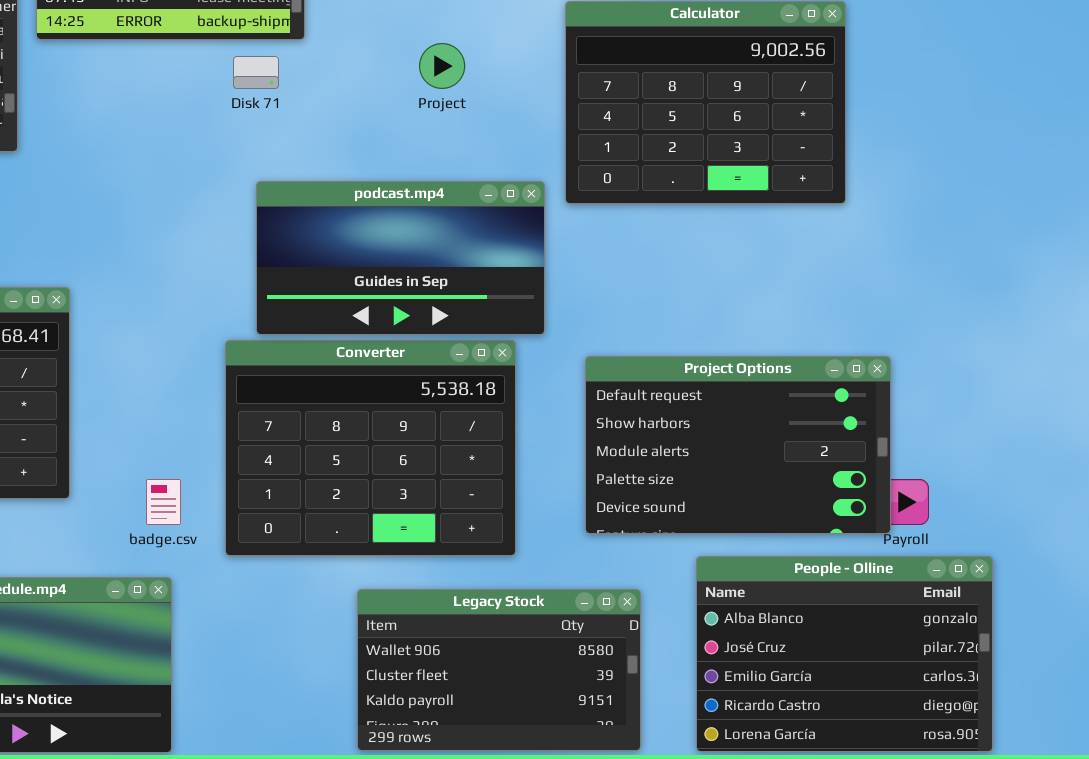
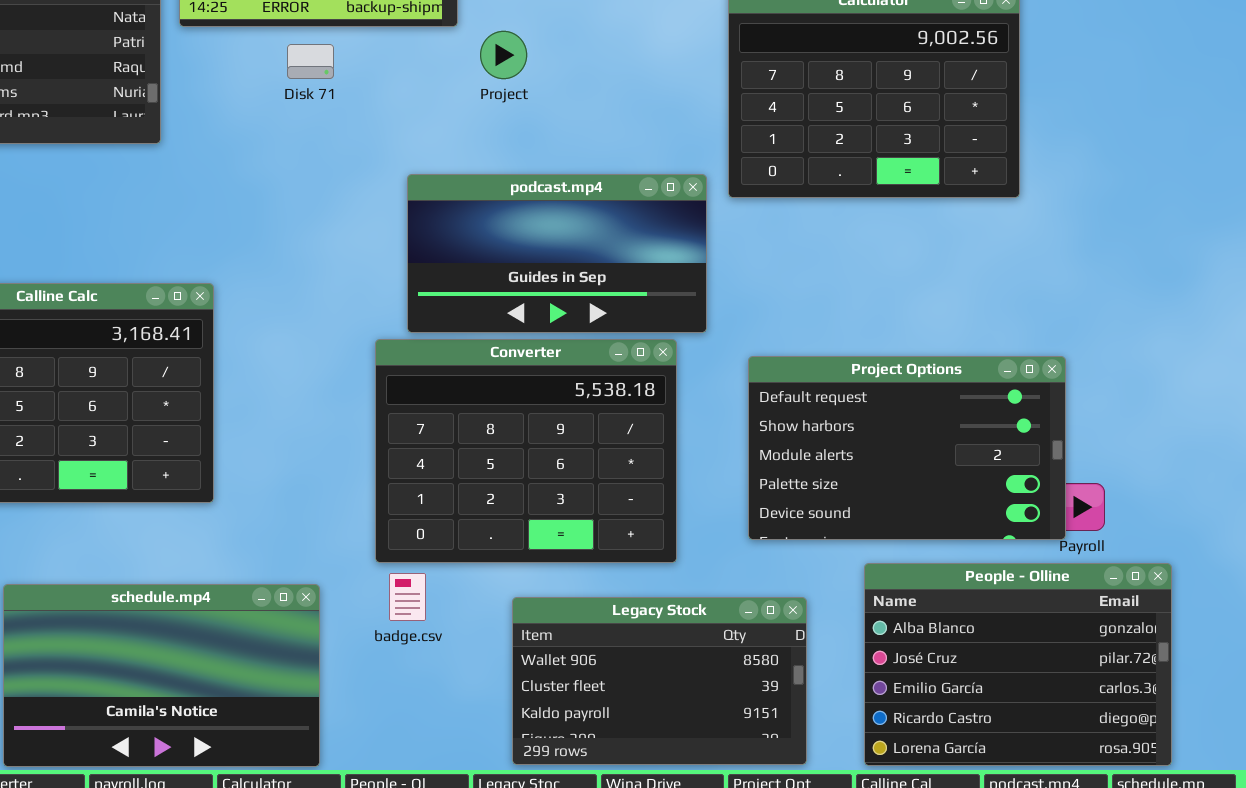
Project: [419,43,465,89] -> [480,31,527,79], moved
Disk 71: [233,56,279,89] -> [287,44,334,79], moved
badge.csv: [146,479,181,525] -> [389,573,426,621], moved

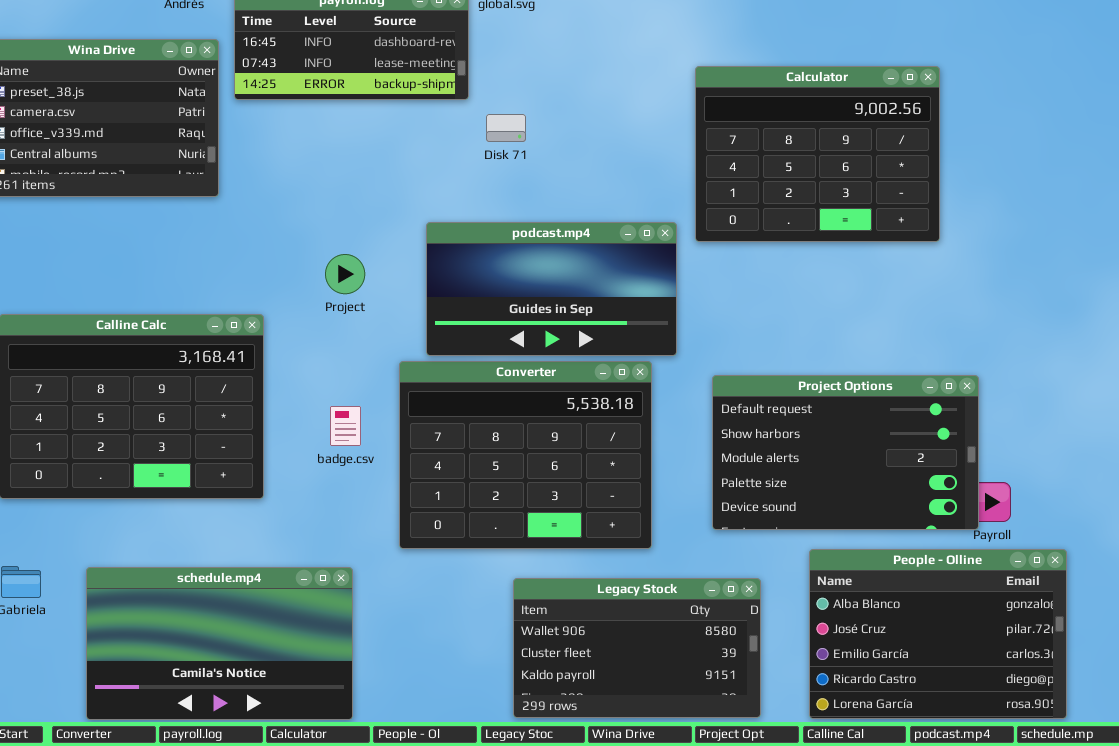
Project: [480,31,527,79] -> [325,254,365,294], moved
Disk 71: [287,44,334,79] -> [486,114,526,142], moved
badge.csv: [389,573,426,621] -> [330,406,361,446], moved

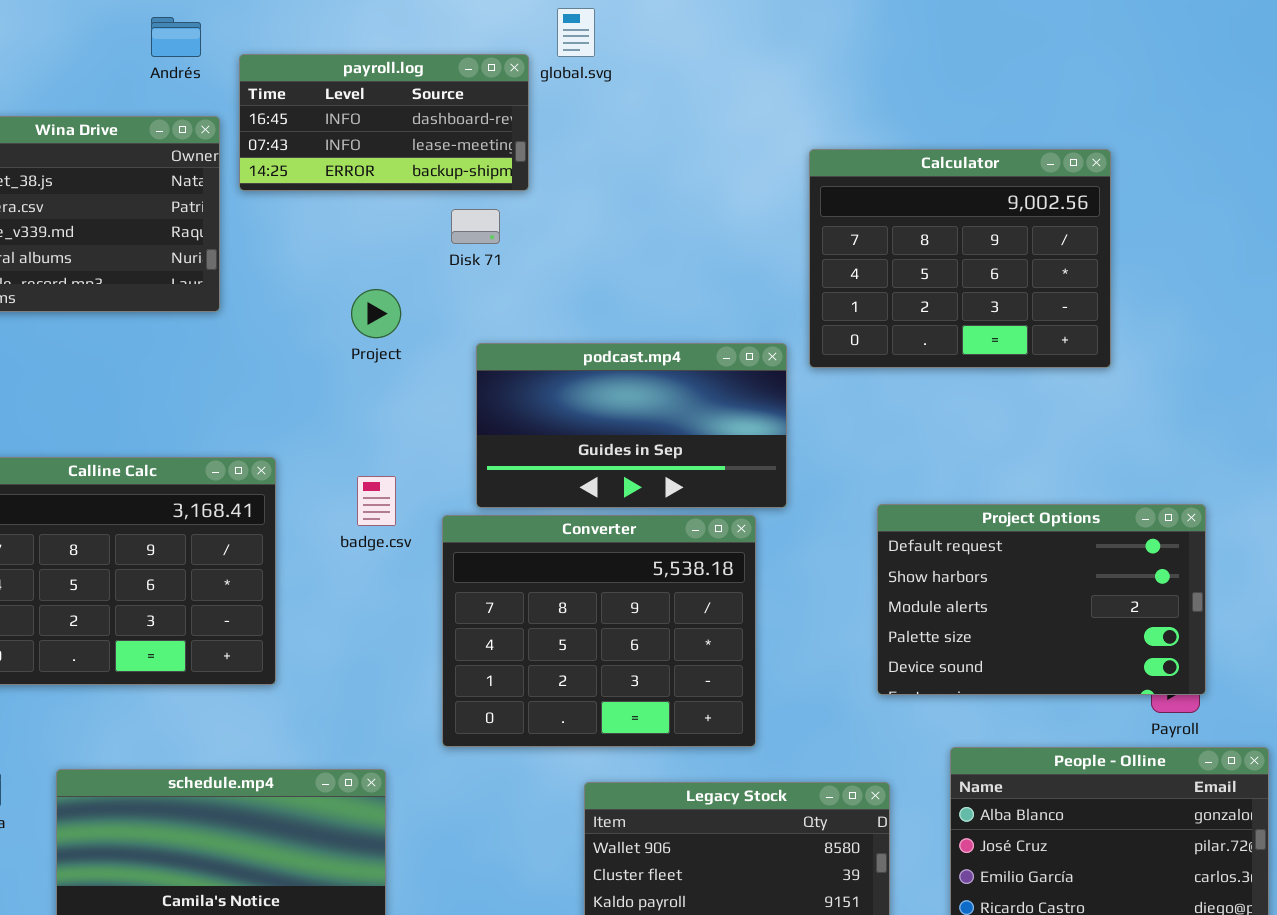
Disk 71: [486,114,526,142] -> [451,209,500,244], moved
Project: [325,254,365,294] -> [351,289,401,338], moved
Project Options: [712,375,979,530] -> [877,504,1206,695], moved
badge.csv: [330,406,361,446] -> [357,476,396,526], moved

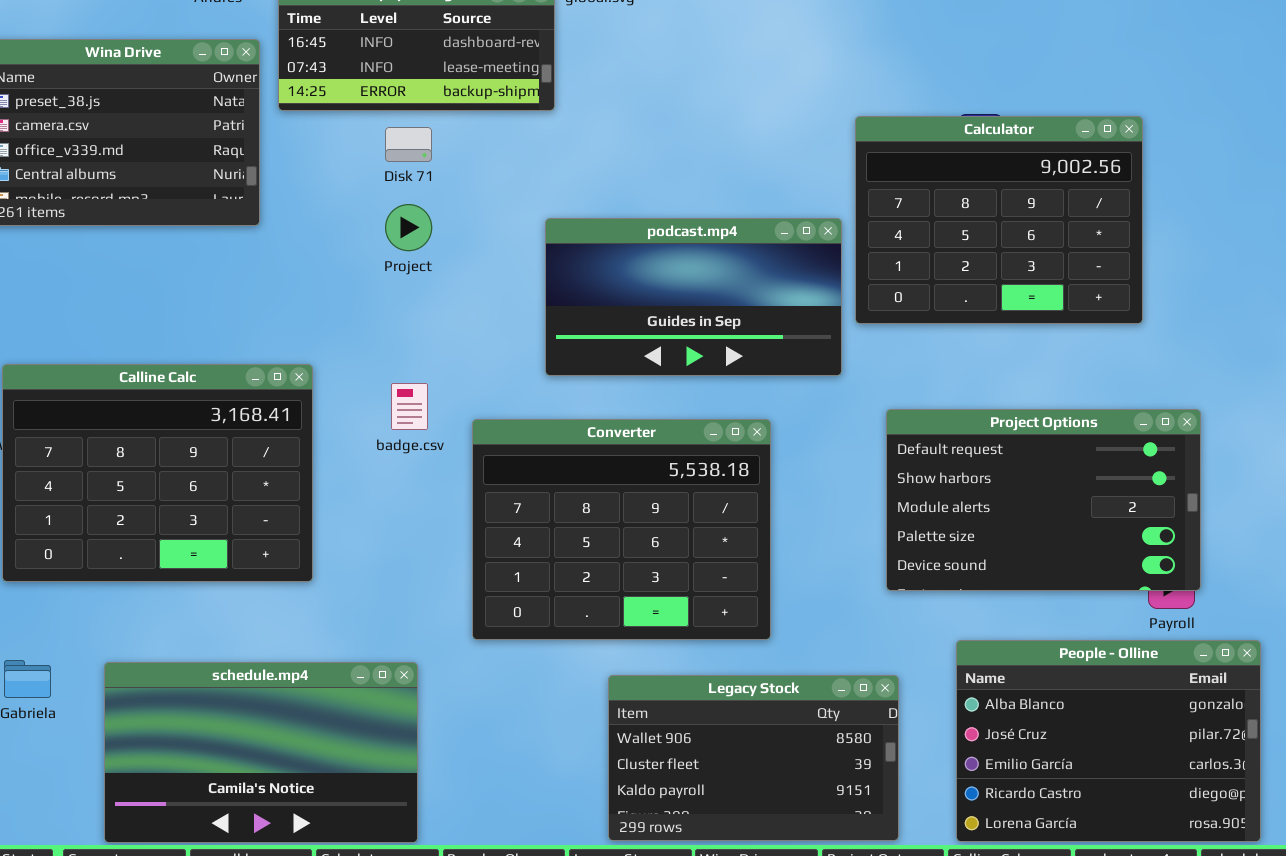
Calculator: [809,149,1111,368] -> [855,116,1143,324], moved
Disk 71: [451,209,500,244] -> [385,127,432,162], moved
podcast.mp4: [476,343,787,508] -> [545,218,842,376], moved

